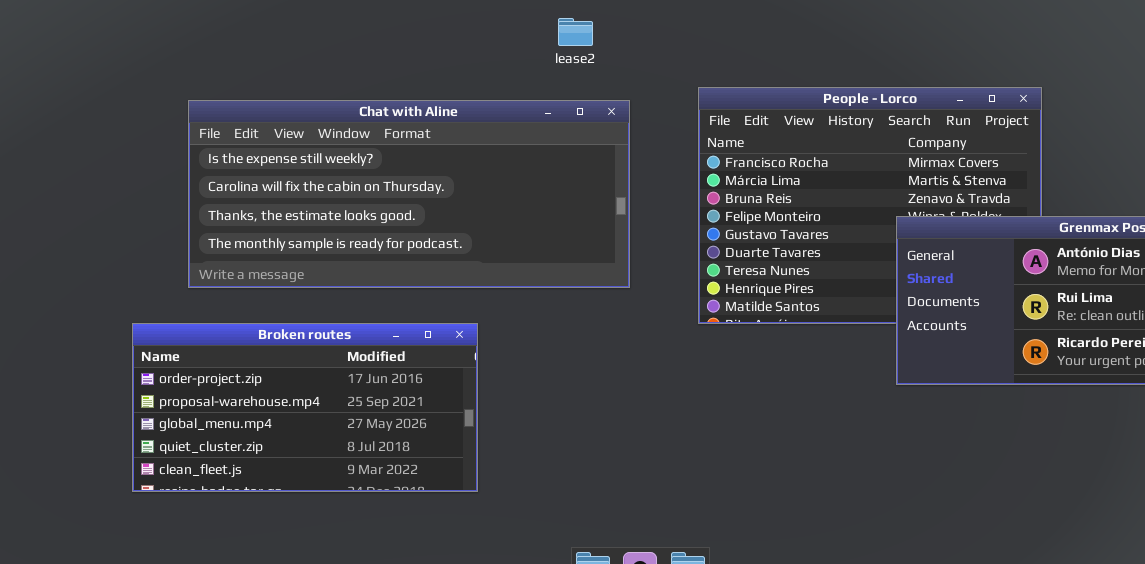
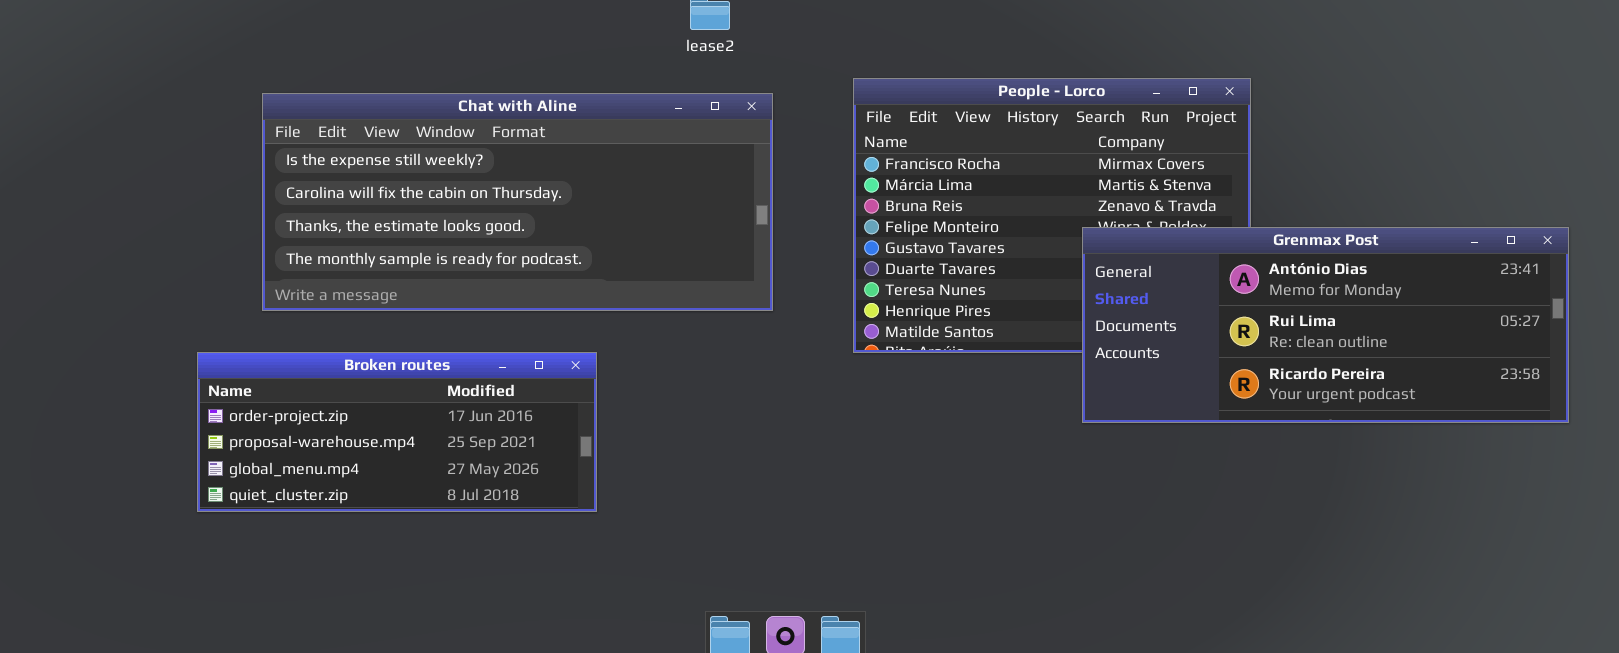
Broken routes: [132,323,478,492] -> [197,352,597,512], resized

